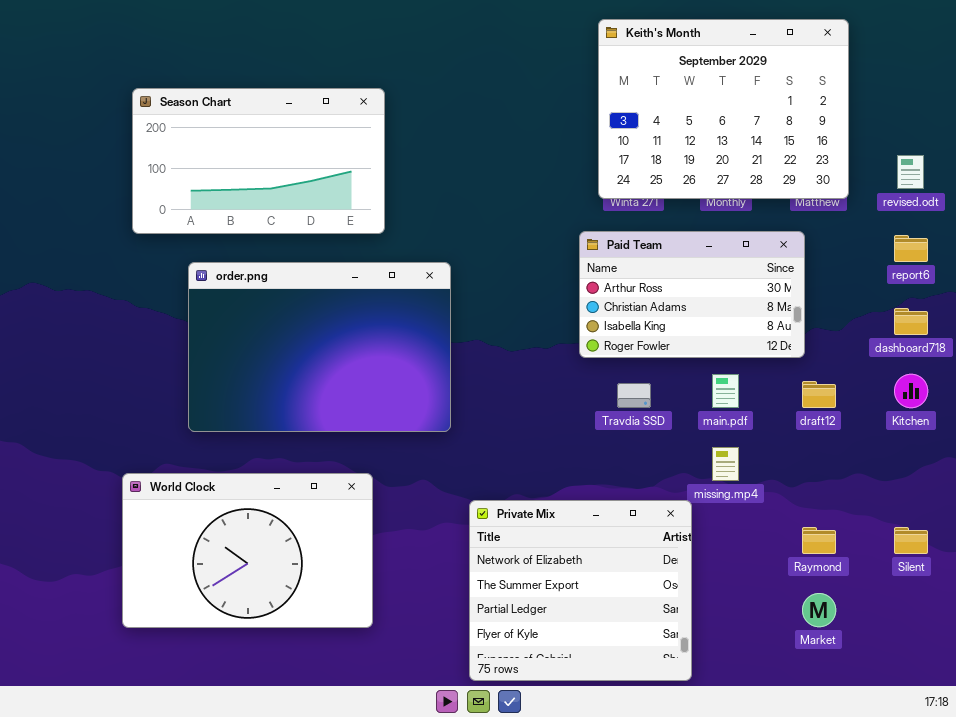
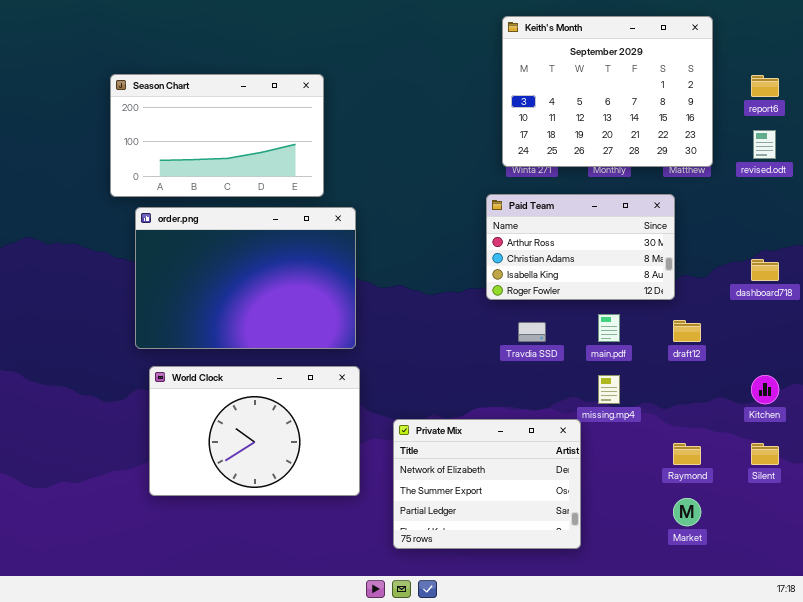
report6: [894,235,928,262] -> [751,75,779,97], moved
order.png: [188,262,451,432] -> [135,207,356,349], moved
Kitchen: [894,374,928,408] -> [751,375,779,404], moved
World Clock: [122,473,373,628] -> [149,366,360,496], moved
Private Mix: [469,500,692,681] -> [393,419,581,549], resized

